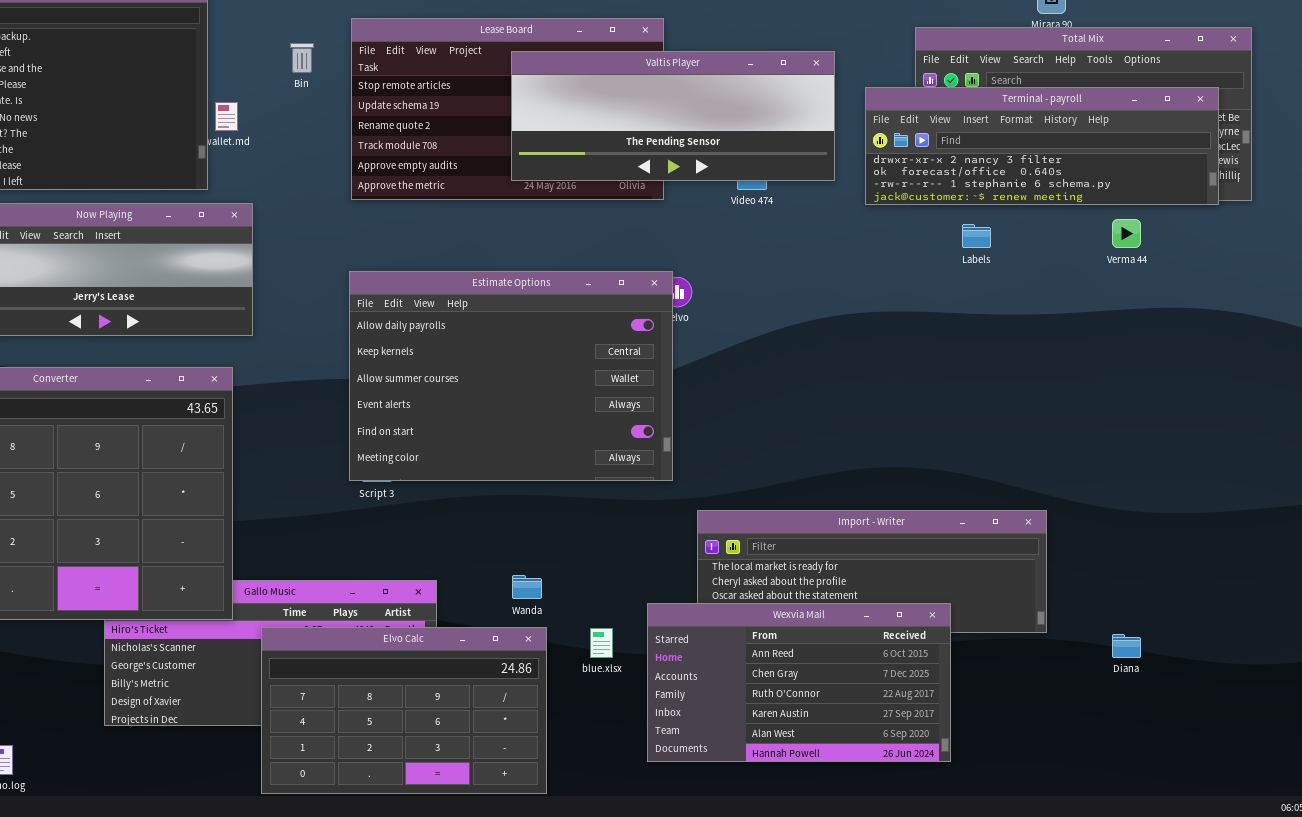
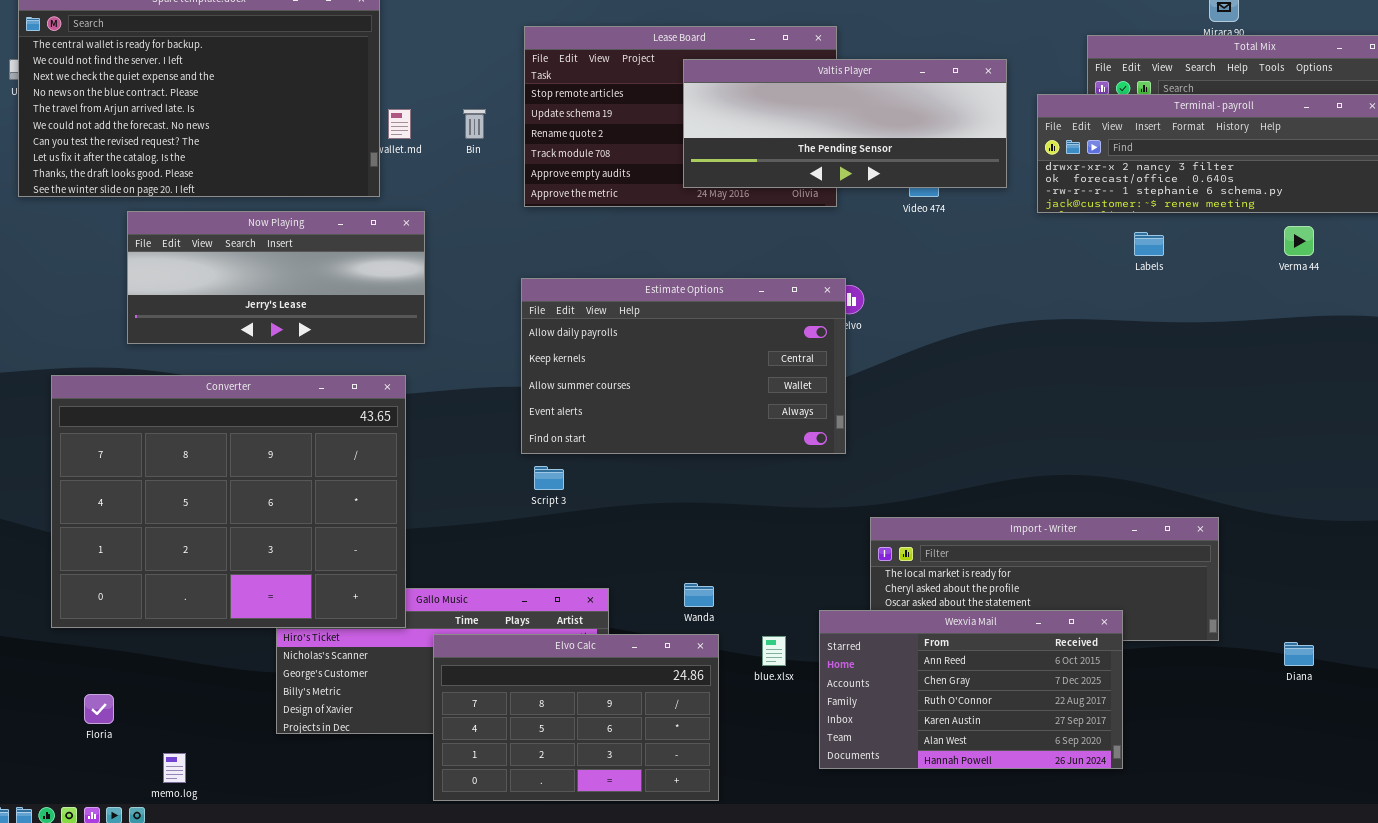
Bin: [290,43,314,73] -> [463,109,486,139], moved
Estimate Options: [349,271,673,481] -> [521,278,846,454], resized

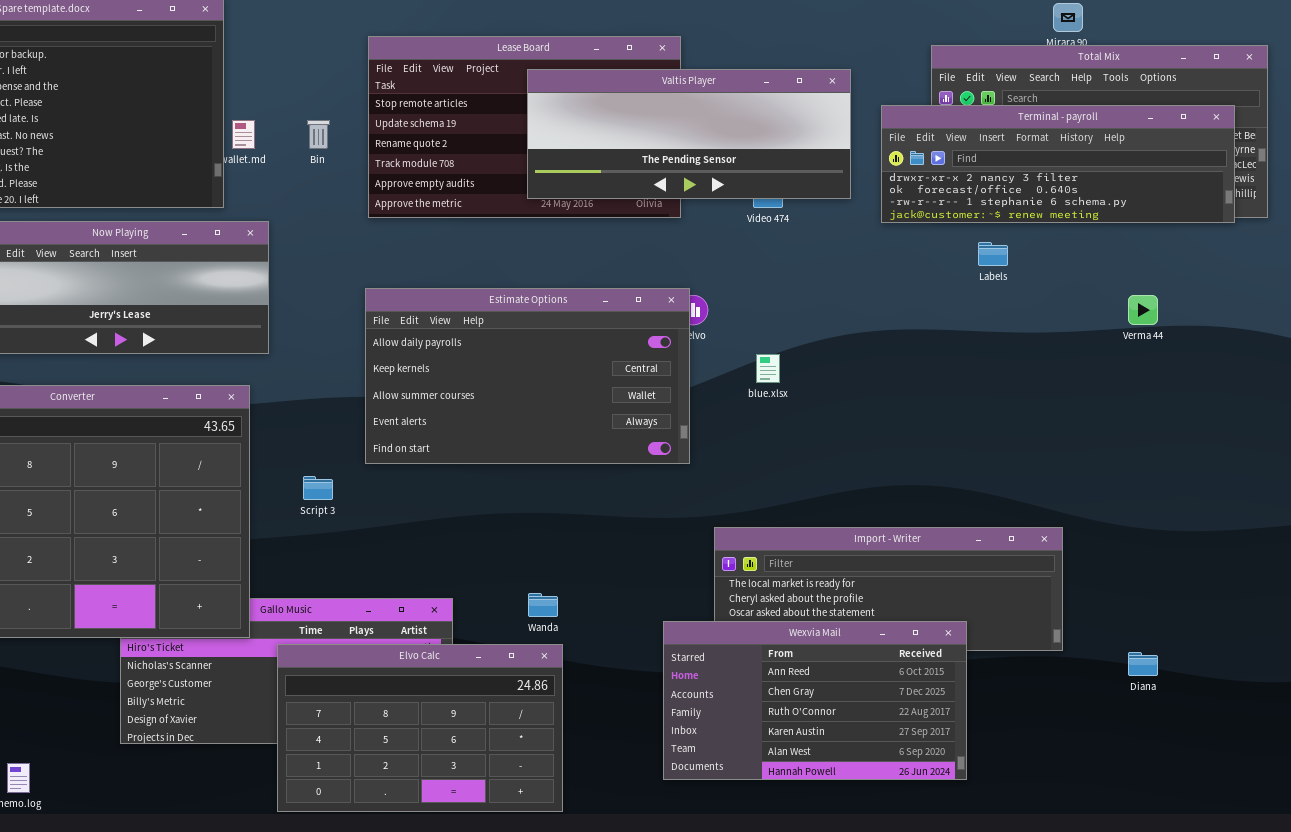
Verma 44: [1284,226,1314,256] -> [1128,295,1158,325], moved
Script 3: [534,466,564,490] -> [303,476,333,500], moved
blue.xlsx: [762,636,786,666] -> [756,354,780,383], moved

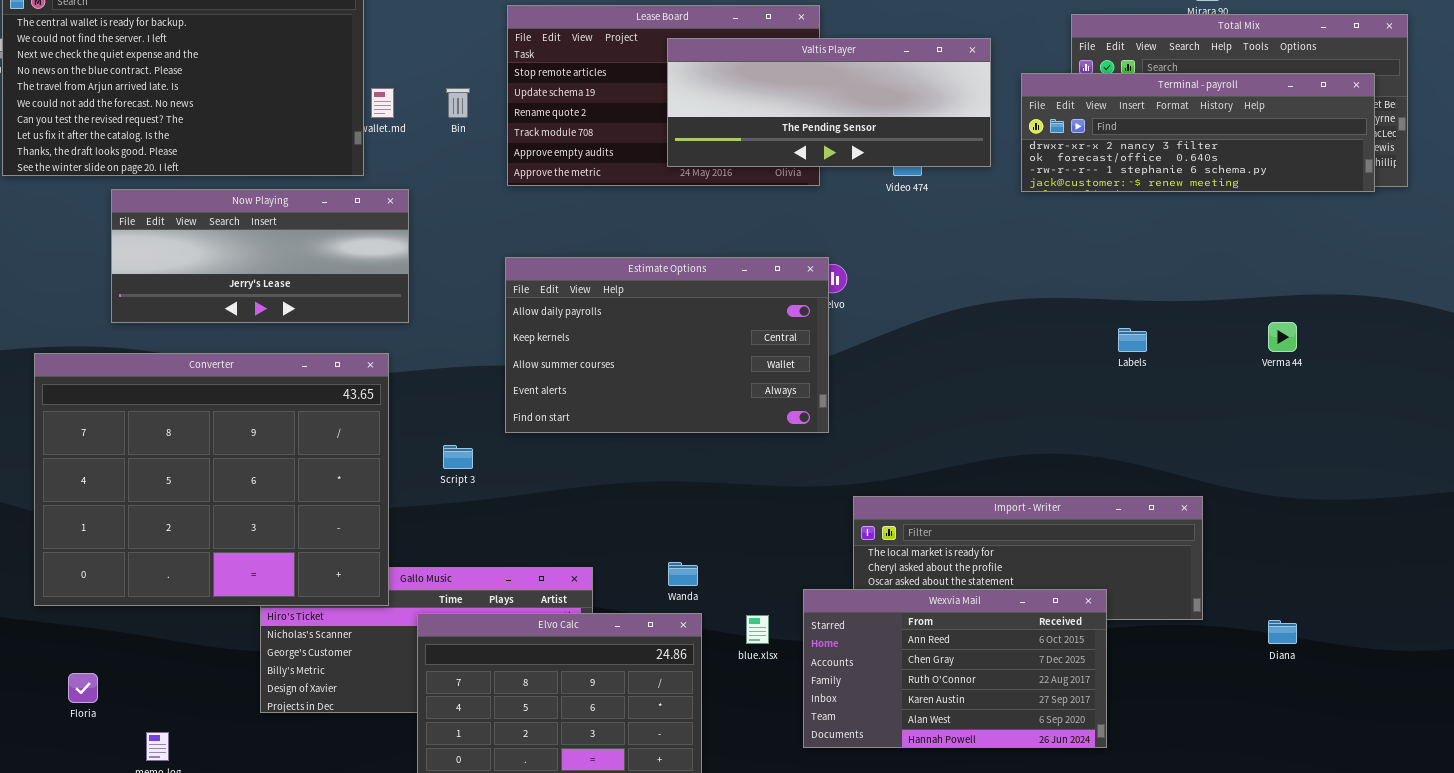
Labels: [978,242,1008,266] -> [1118,328,1147,352], moved
Verma 44: [1128,295,1158,325] -> [1268,322,1297,352], moved
blue.xlsx: [756,354,780,383] -> [746,615,769,644], moved

